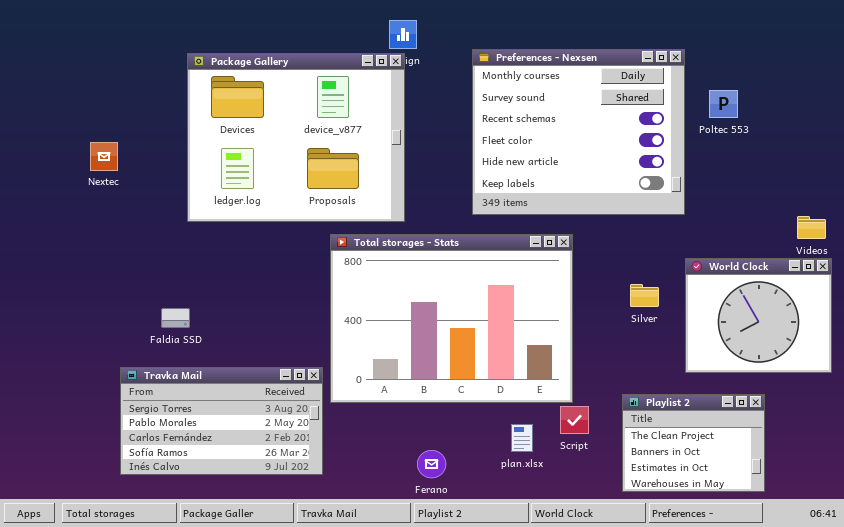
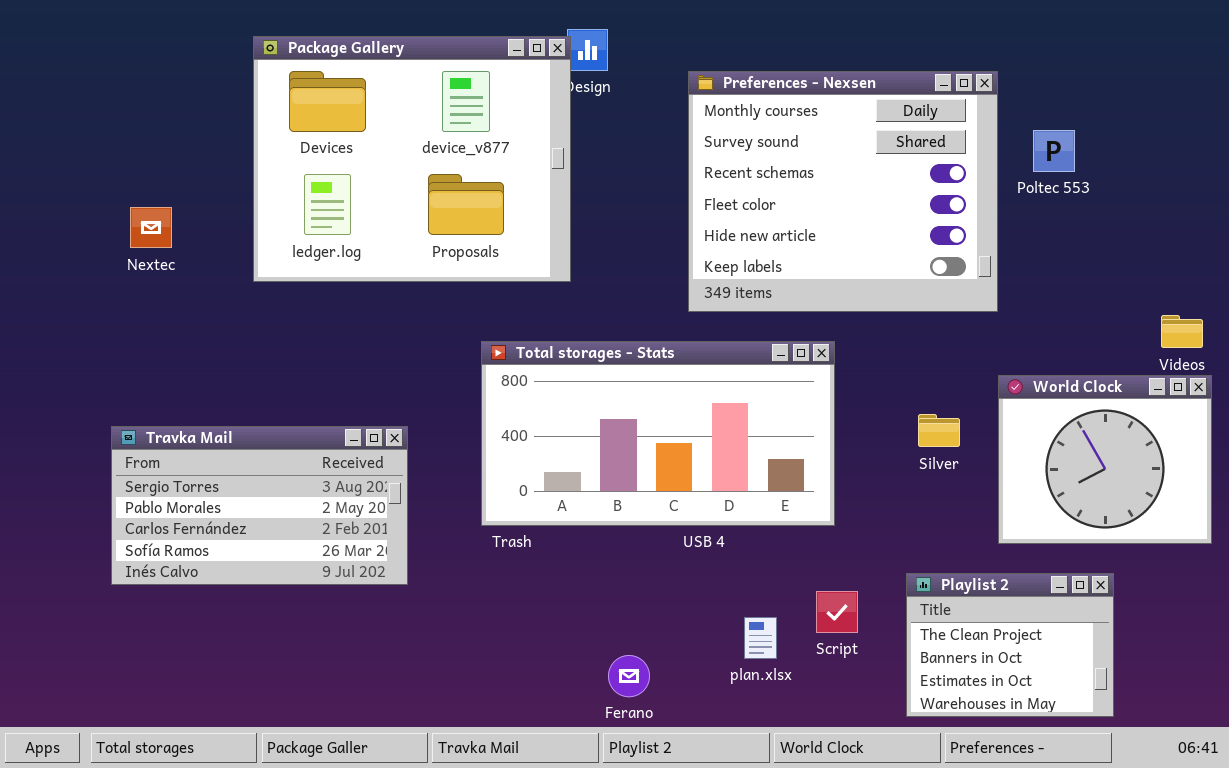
Package Gallery: [187,53,405,222] -> [253,36,571,282], moved
Total storages - Stats: [330,234,573,403] -> [481,341,835,526], resized
Travka Mail: [120,367,323,475] -> [111,426,408,585], moved

